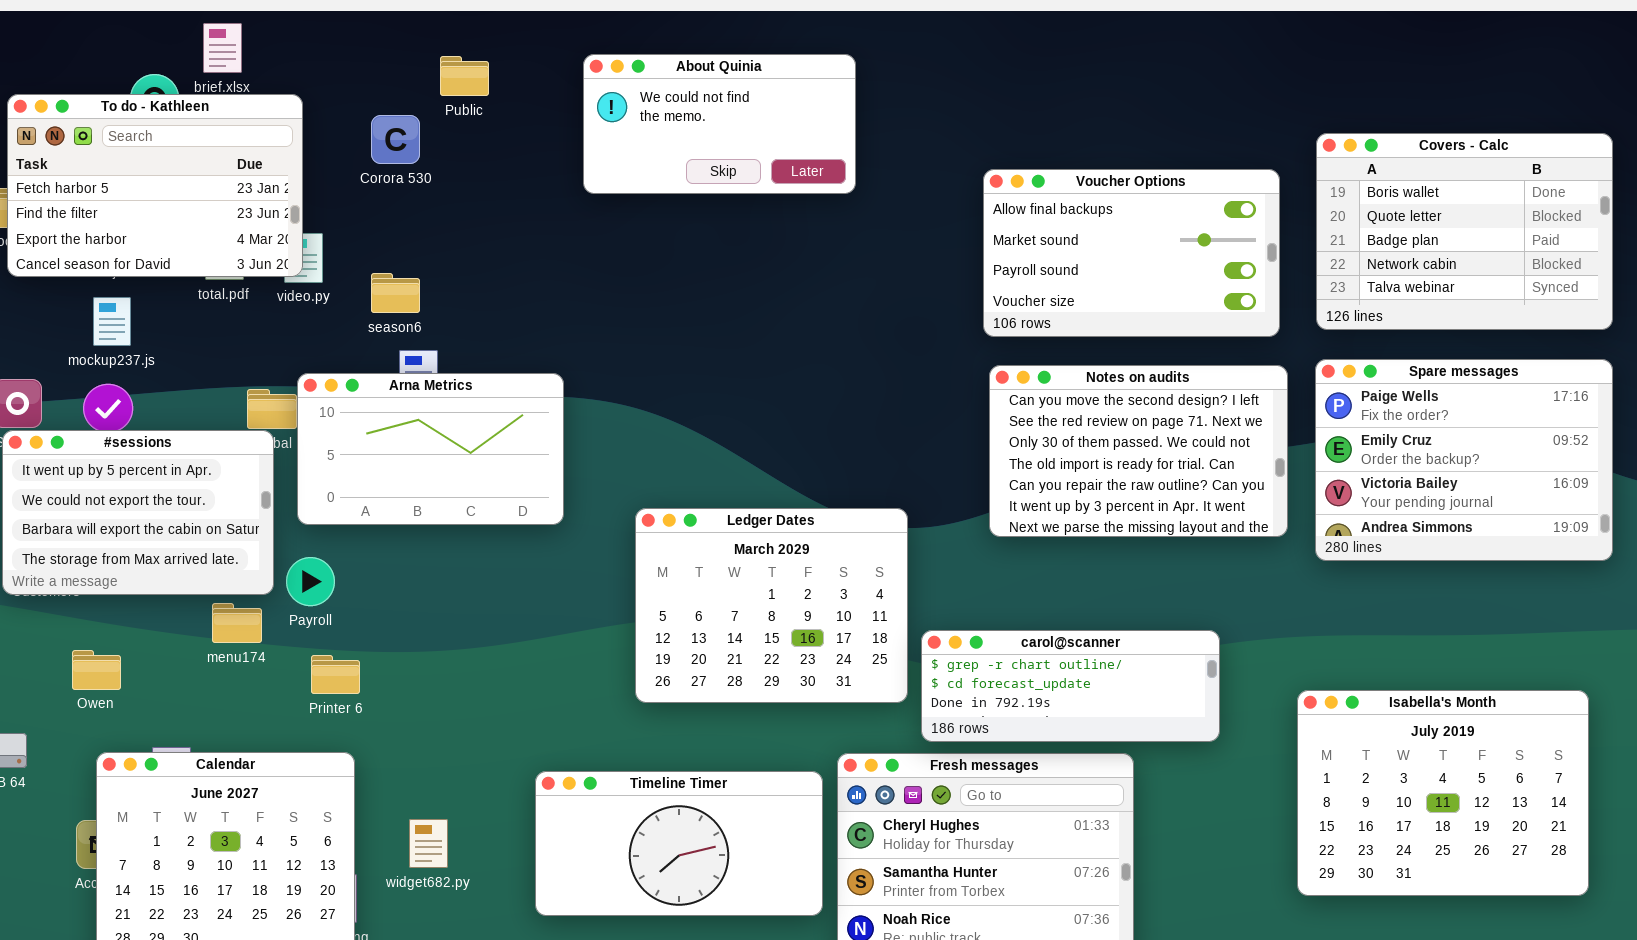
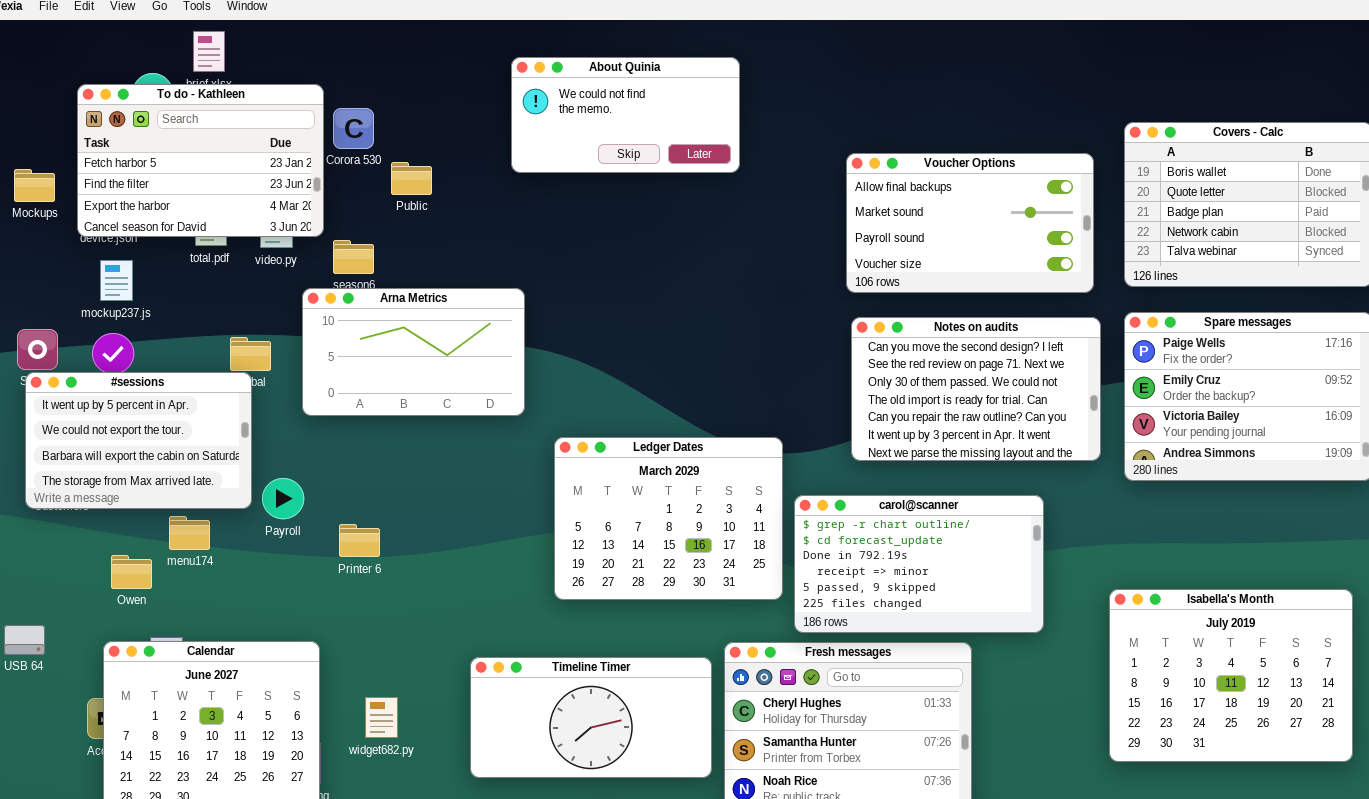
Public: [440,56,489,96] -> [391,162,432,195], moved
To do - Kathleen: [7,94,303,277] -> [77,84,324,237], moved
Arna Metrics: [297,373,564,525] -> [302,288,525,416], moved
menu174: [212,603,262,643] -> [169,516,210,550], moved
carol@scanner: [921,630,1220,742] -> [794,495,1044,633], resized
Owen: [72,650,121,690] -> [111,555,152,589], moved
Printer 6: [311,655,360,694] -> [339,524,380,557], moved

